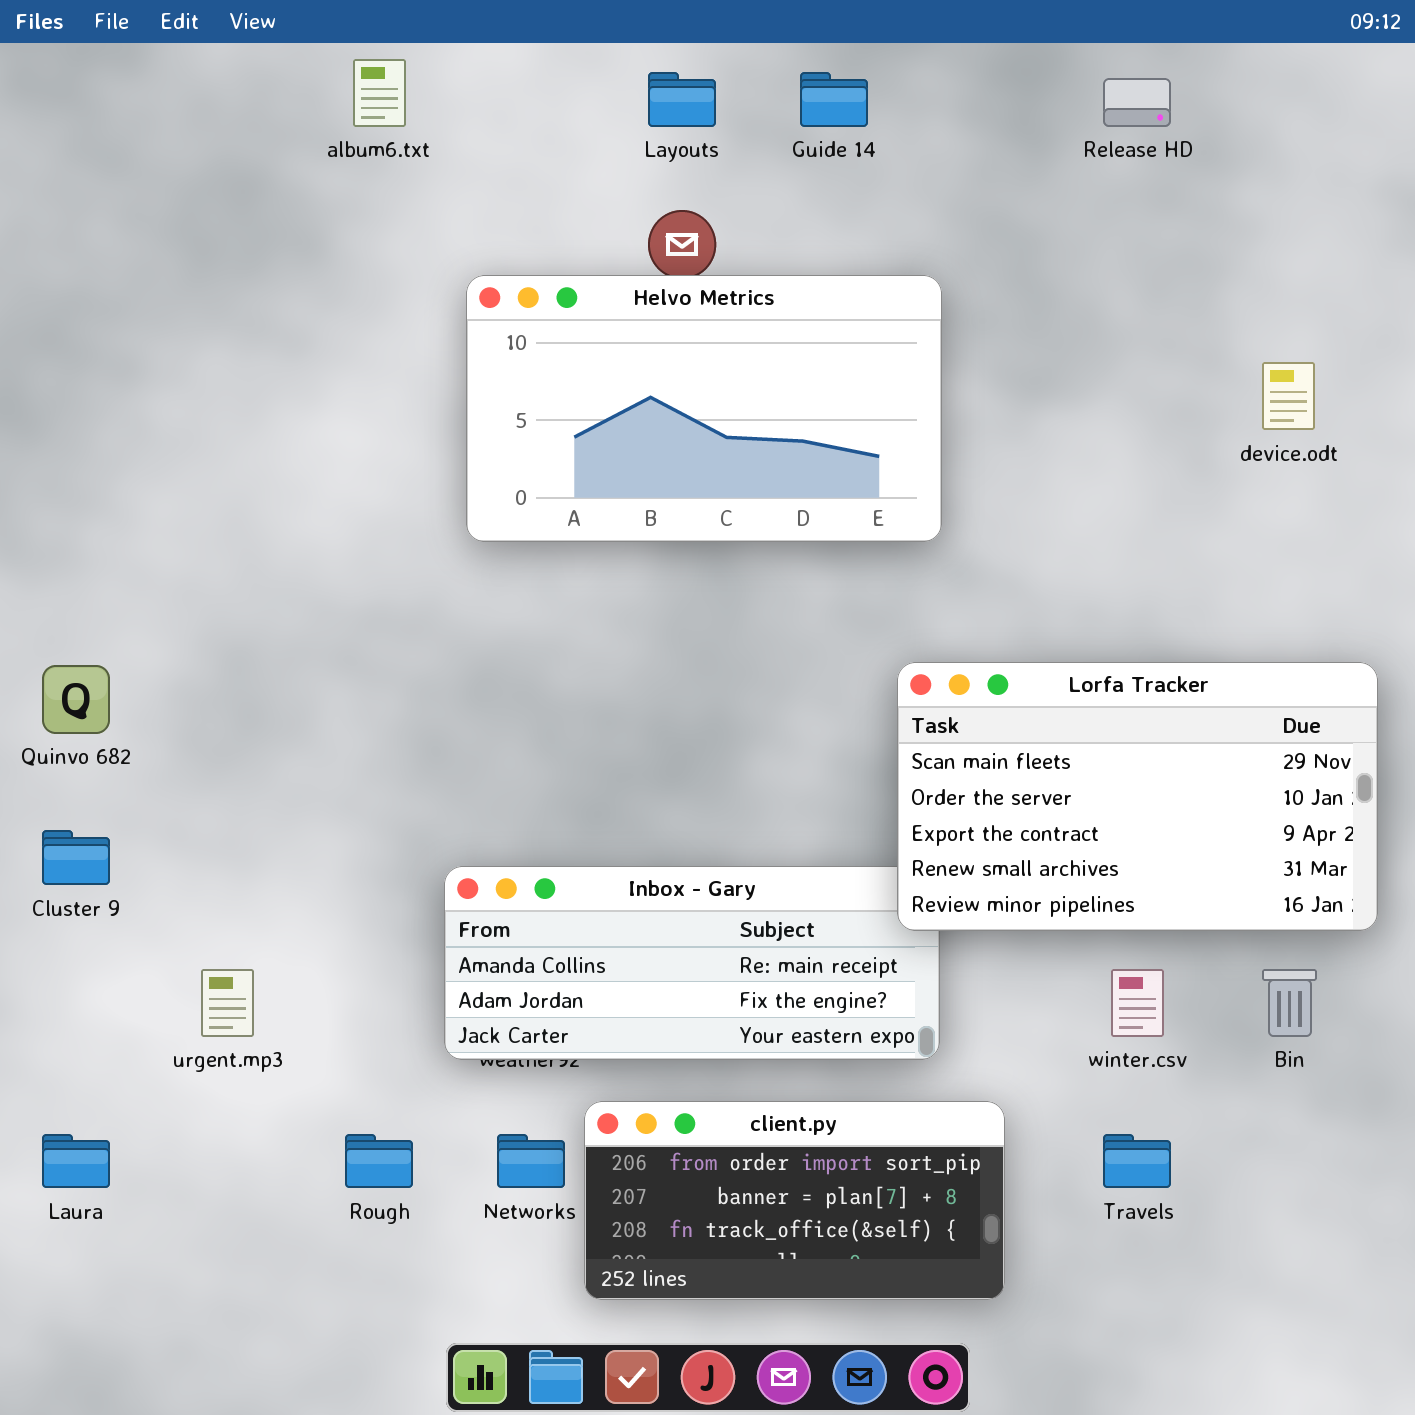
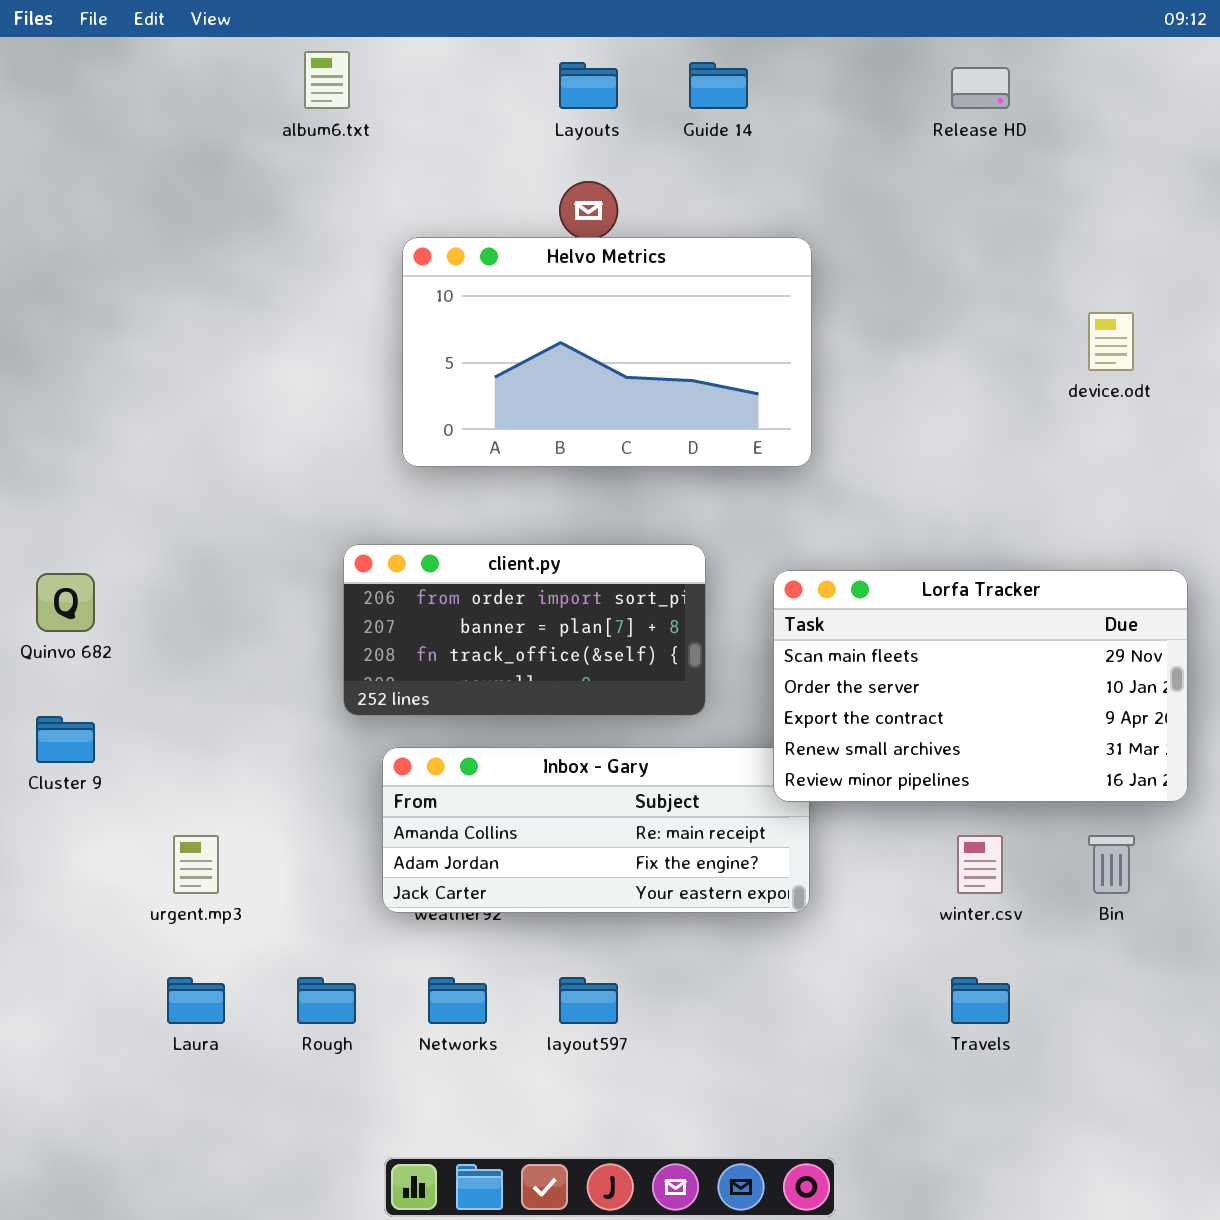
client.py: [584,1101,1005,1300] -> [343,544,706,716], moved
Laura: [42,1134,110,1188] -> [167,977,225,1024], moved

